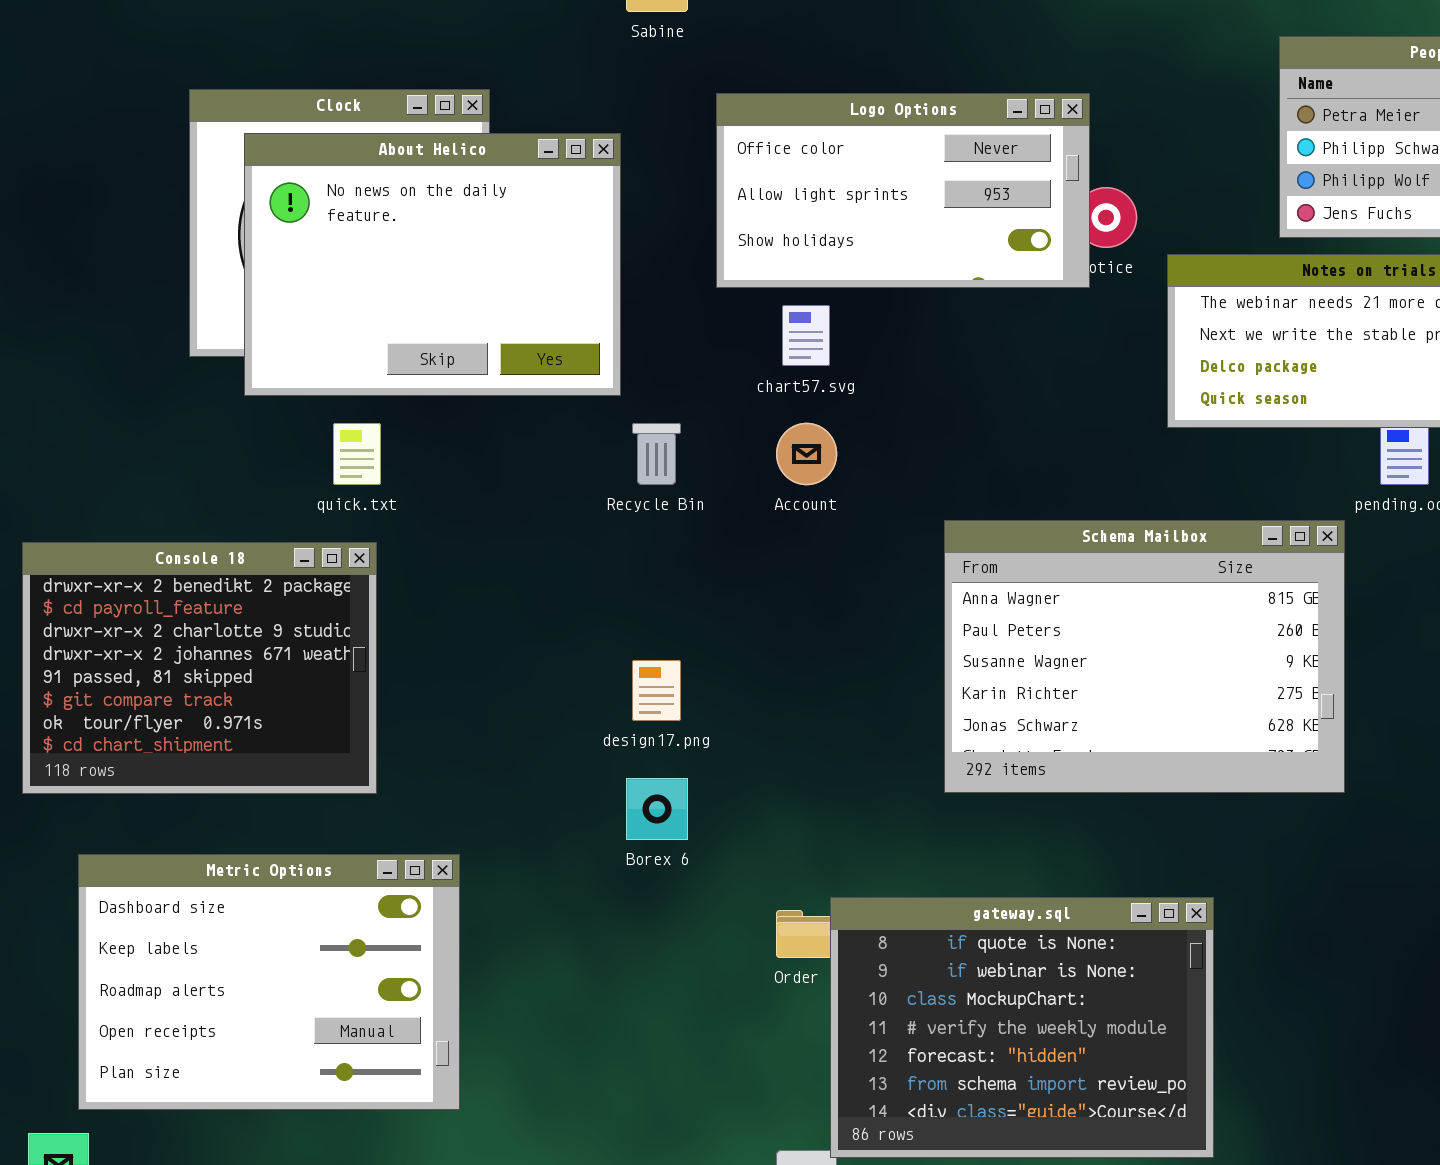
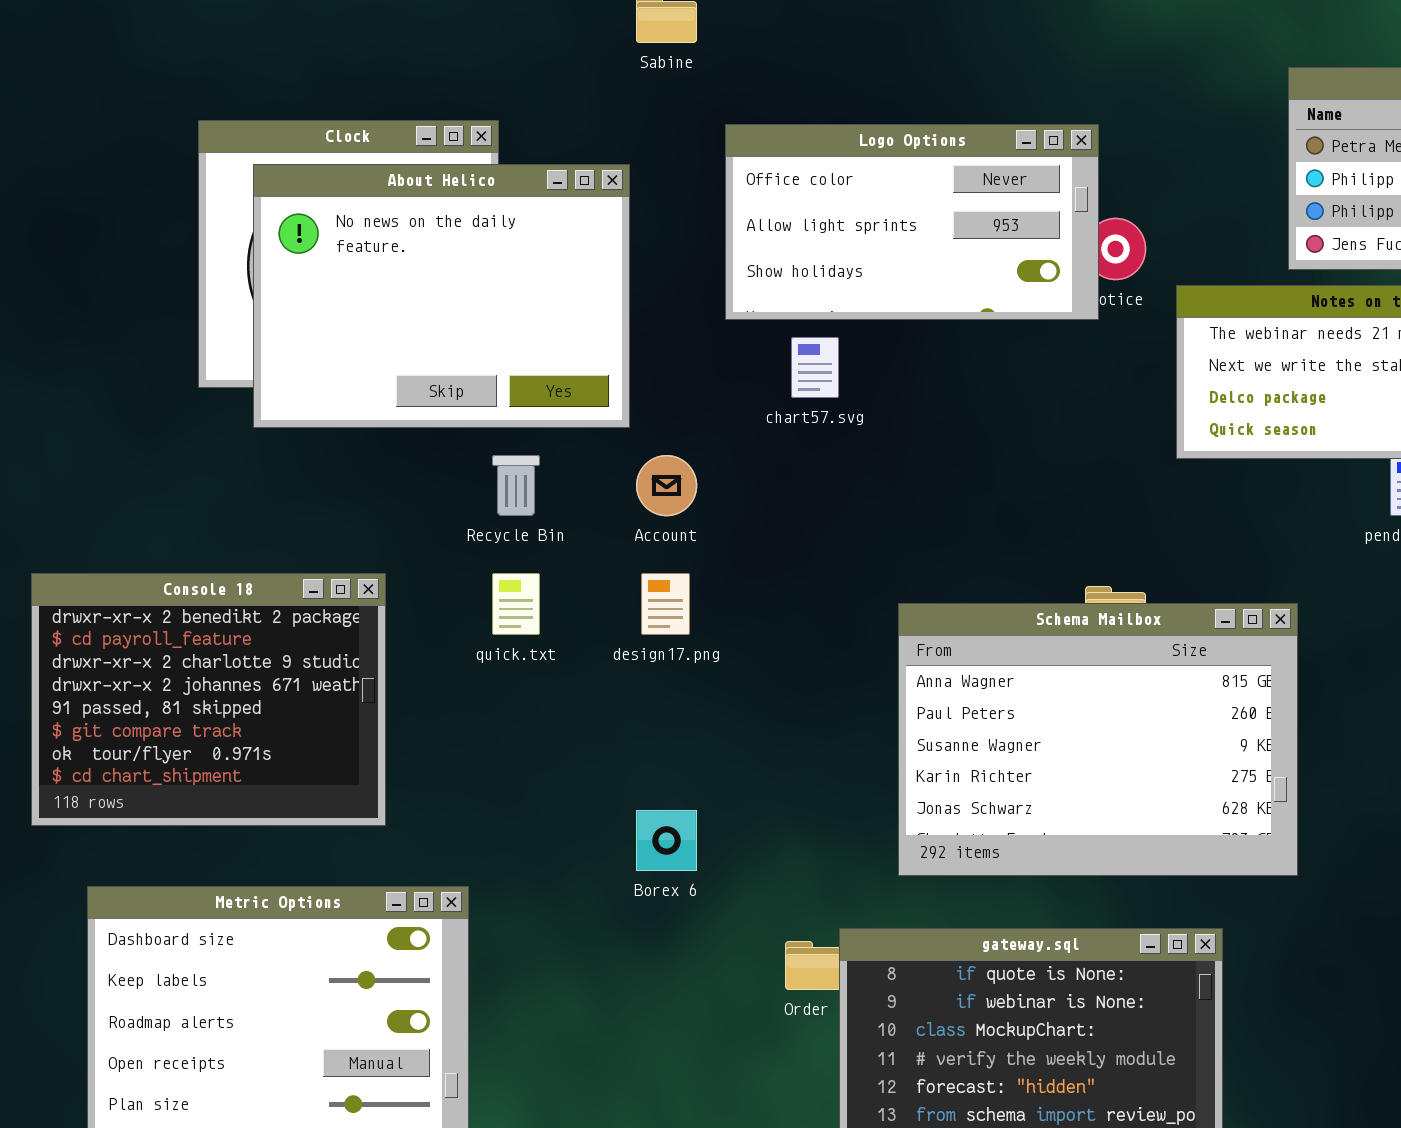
quick.txt: [333,423,381,485] -> [492,573,540,635], moved
Recycle Bin: [632,423,681,485] -> [492,455,540,516], moved
Account: [776,423,837,485] -> [636,455,697,516], moved
Schema Mailbox: [944,520,1345,793] -> [898,603,1298,876], moved
design17.png: [632,660,681,721] -> [641,573,690,635], moved

